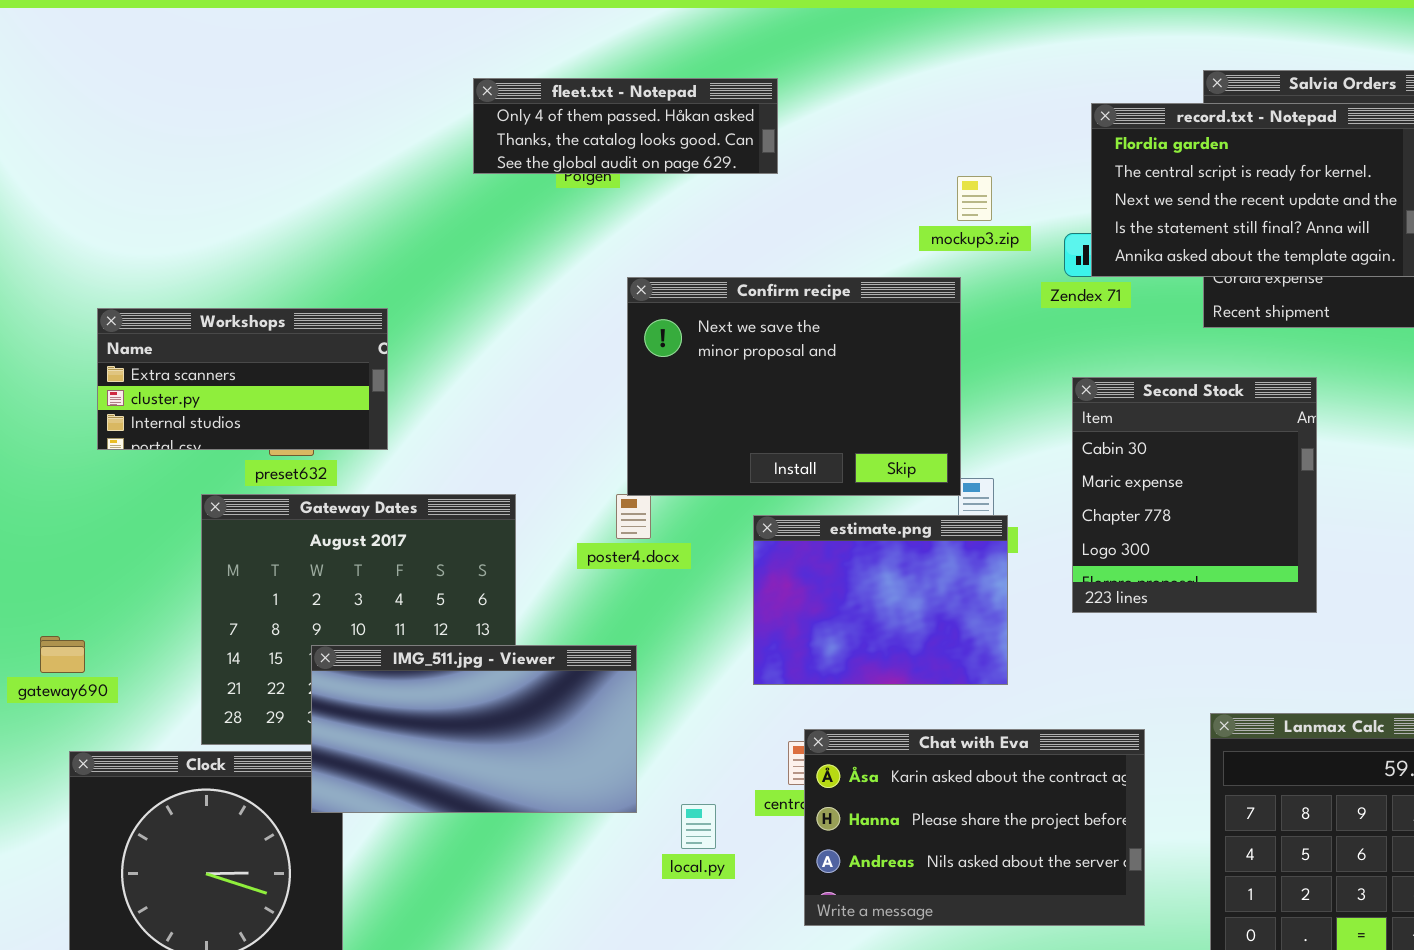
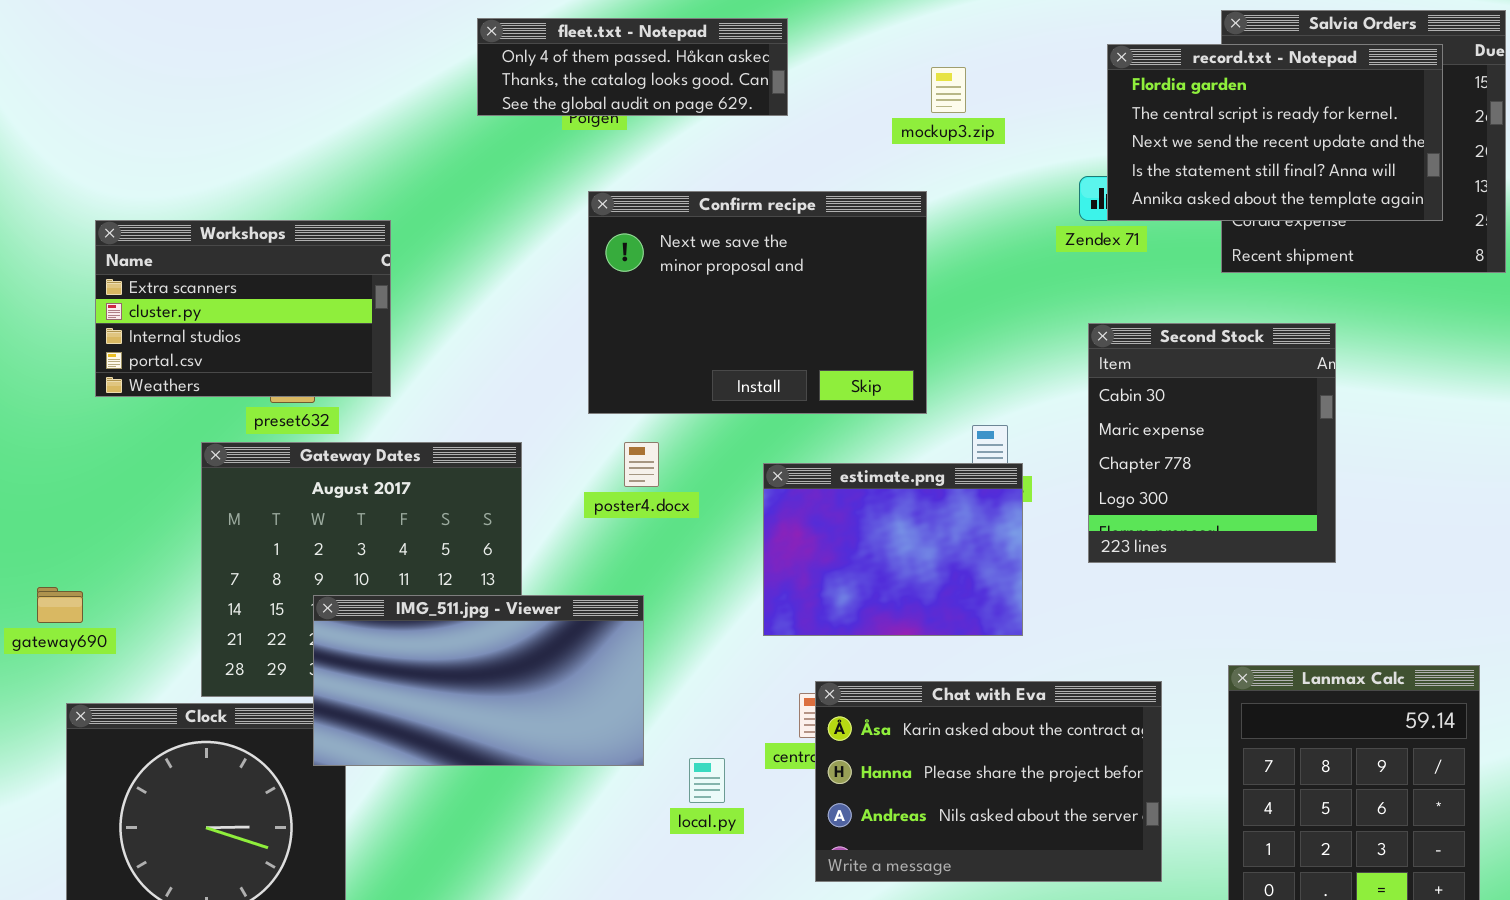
mockup3.zip: [957,176,992,221] -> [931,67,966,113], moved
Confirm recipe: [627,277,961,496] -> [588,191,927,414], moved
Workshops: [97,308,388,450] -> [95,220,391,397], resized

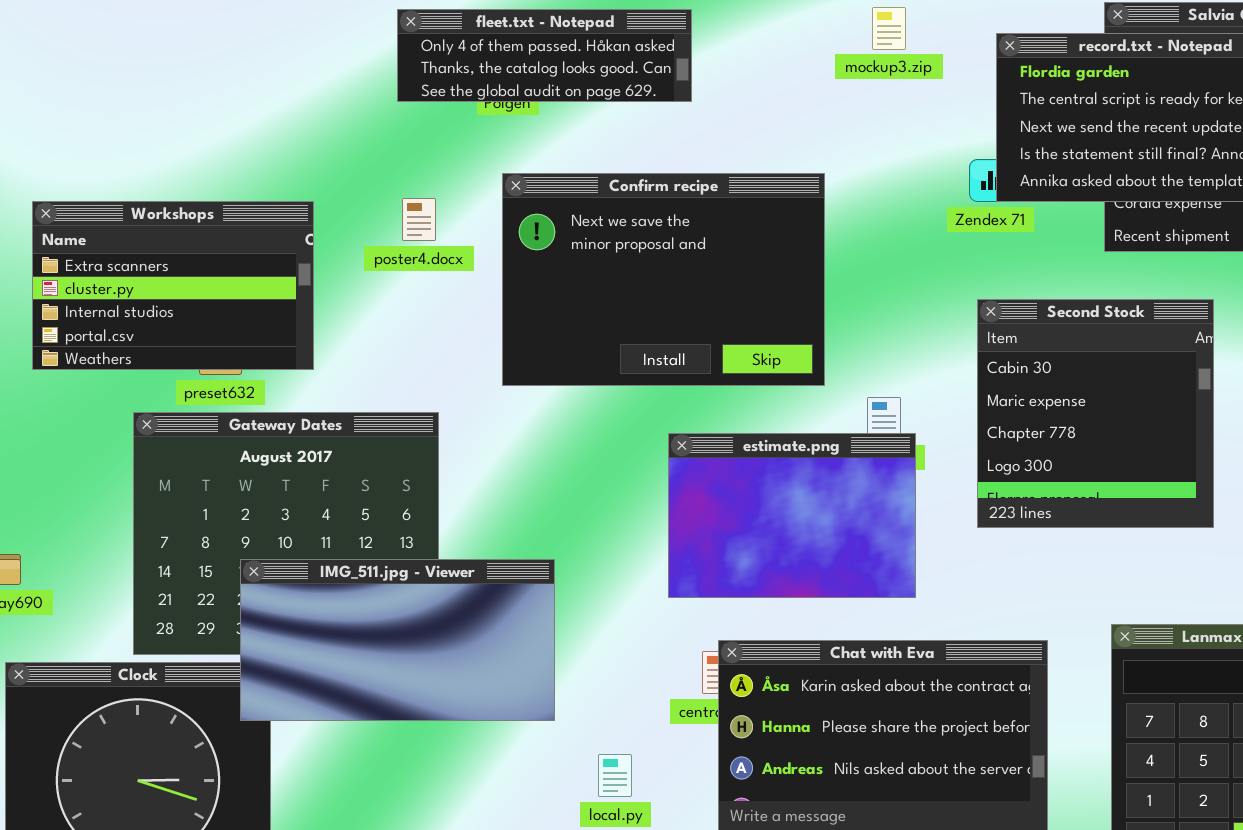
mockup3.zip: [931,67,966,113] -> [872,7,906,50], moved
poster4.docx: [624,442,659,487] -> [402,198,436,241], moved
local.py: [689,758,725,803] -> [598,754,632,797], moved

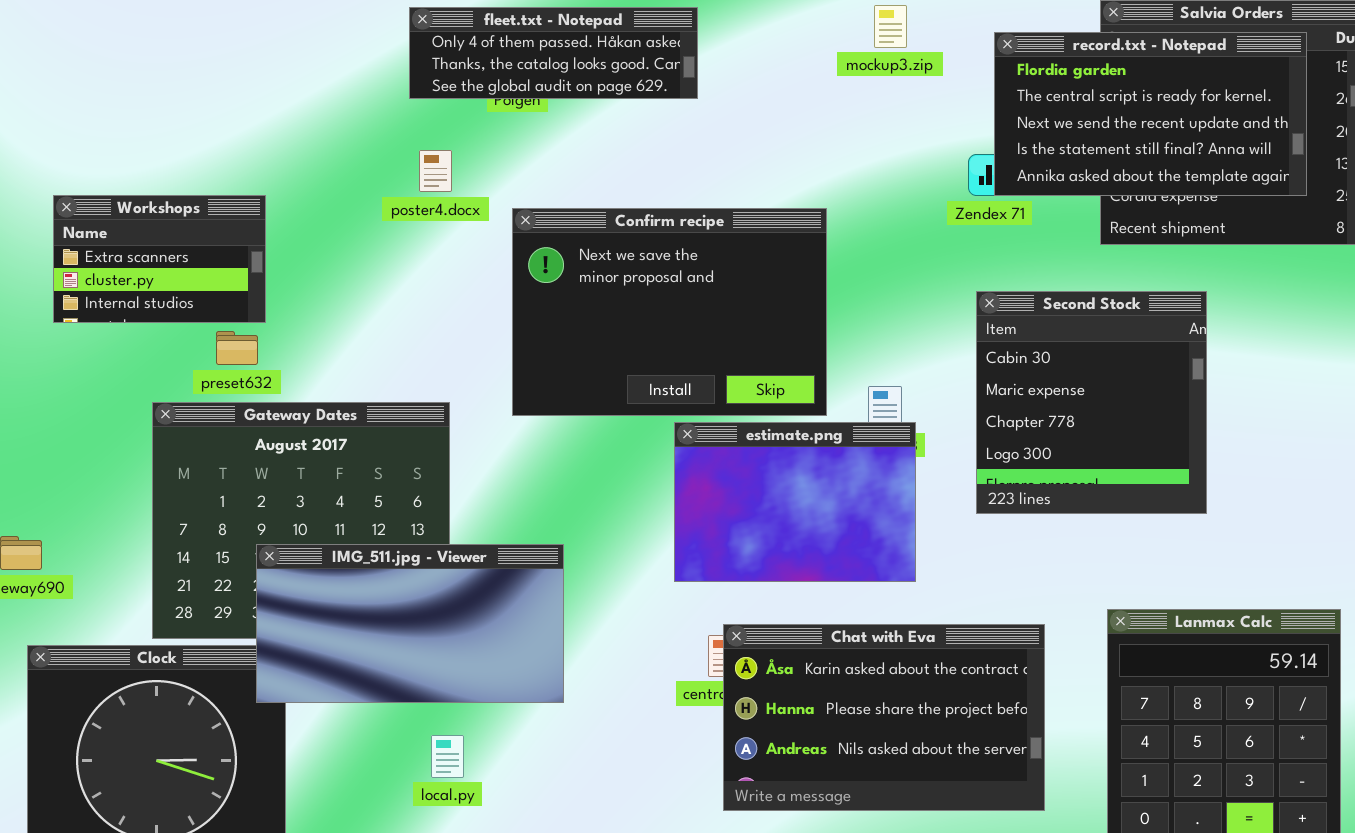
Confirm recipe: [502,173,825,386] -> [512,208,827,416], moved
poster4.docx: [402,198,436,241] -> [419,150,452,192], moved
Workshops: [32,201,314,370] -> [53,195,266,323], resized
local.py: [598,754,632,797] -> [431,735,464,778], moved

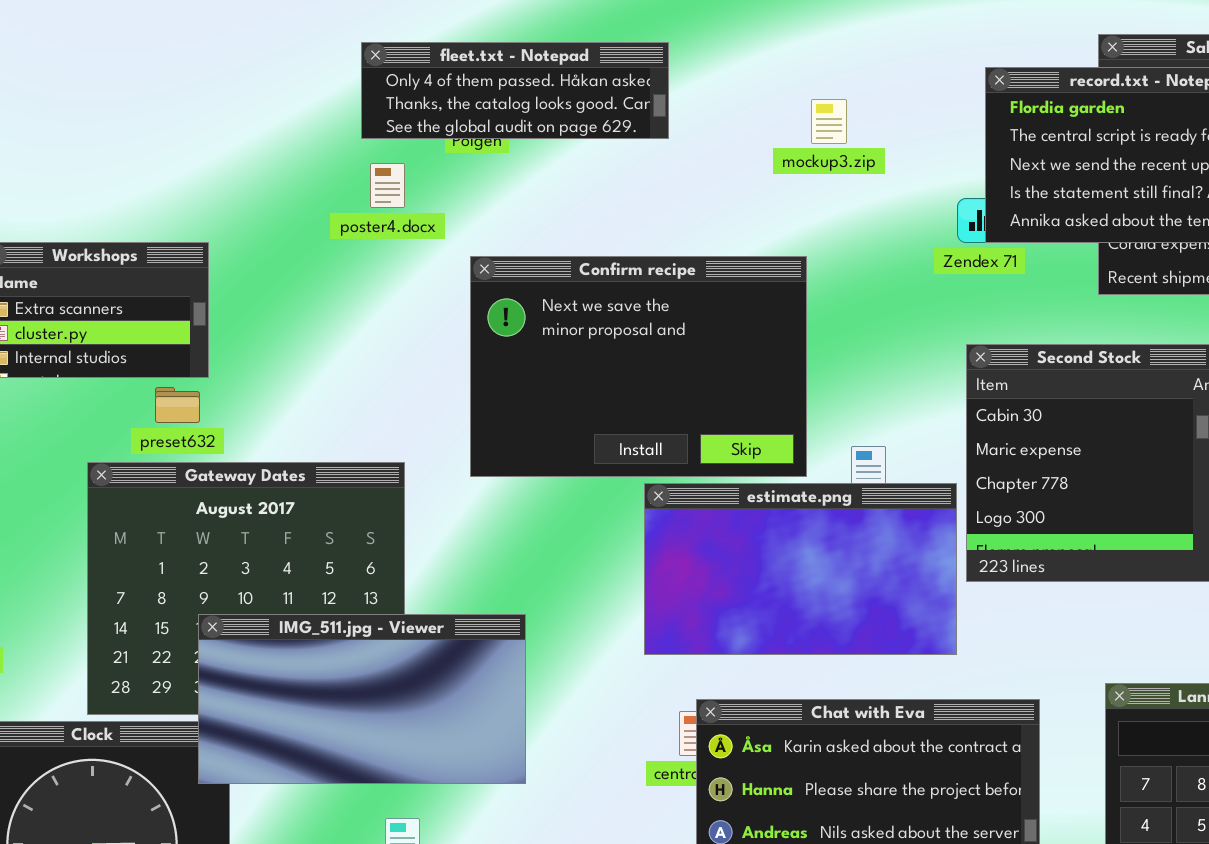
mockup3.zip: [874,5,907,48] -> [811,99,847,144], moved
poster4.docx: [419,150,452,192] -> [370,163,405,208], moved
estimate.png: [674,422,916,582] -> [644,483,957,655], resized

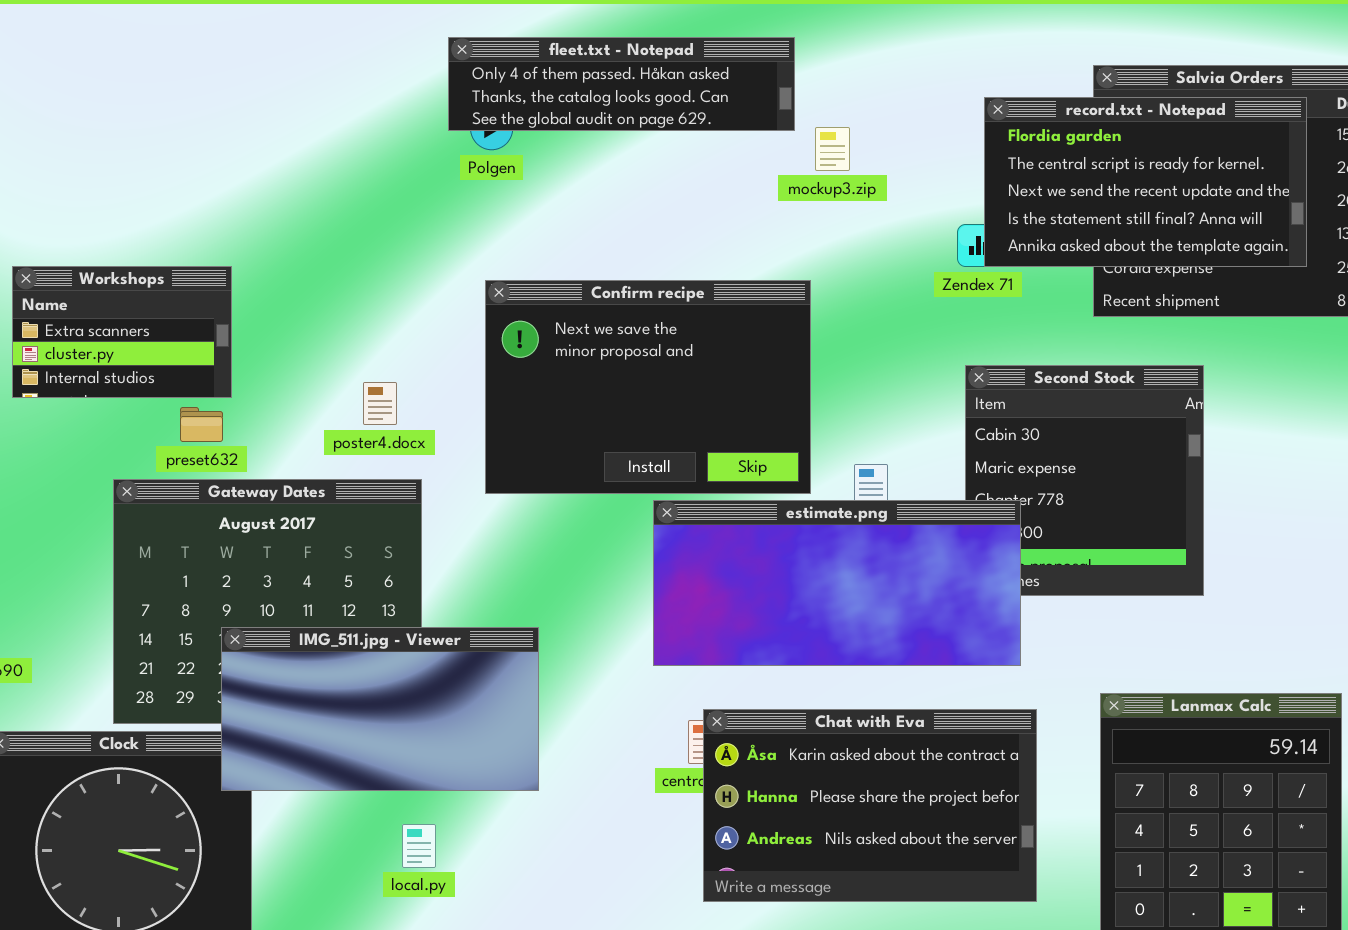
fleet.txt - Notepad: [361,42,669,139] -> [448,37,795,131], moved, resized
poster4.docx: [370,163,405,208] -> [363,382,397,425], moved
estimate.png: [644,483,957,655] -> [653,500,1021,666], resized

